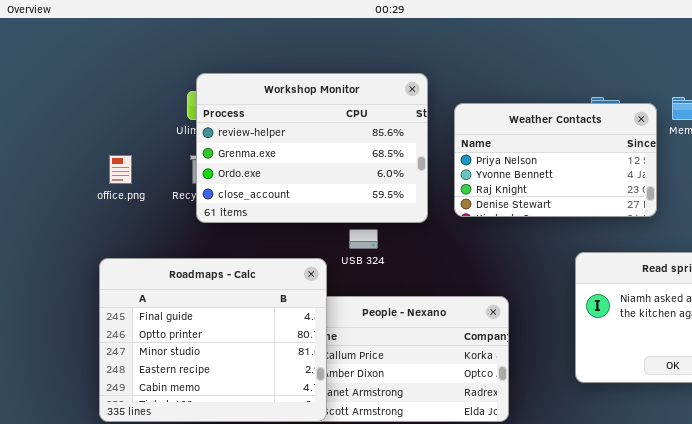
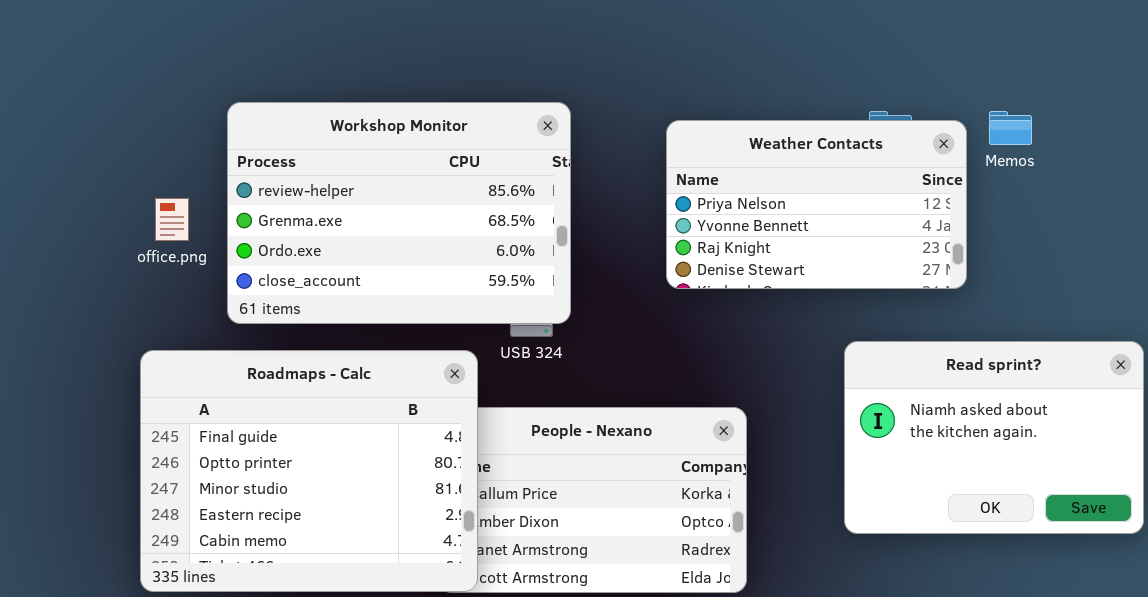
Workshop Monitor: [196,73,428,223] -> [227,102,571,324], moved

